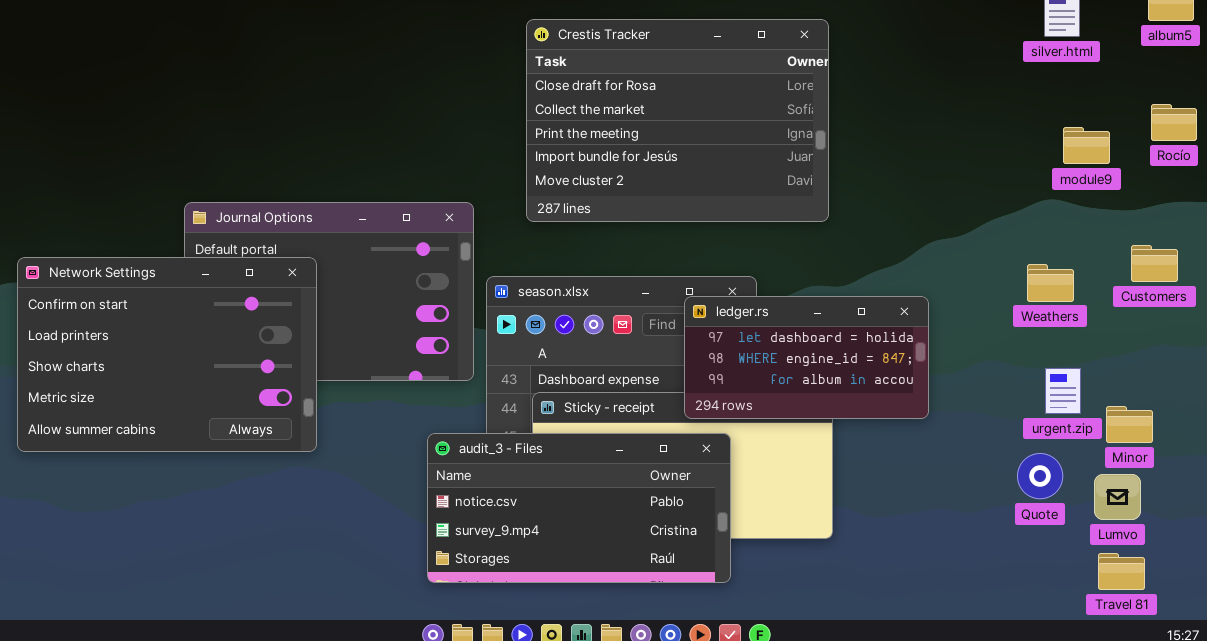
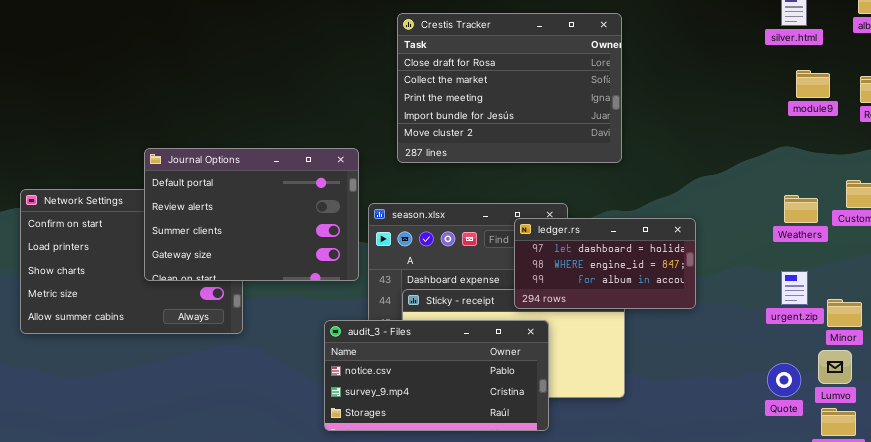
module9: [1063,127,1110,164] -> [796,70,830,98], moved
Journal Options: [184,202,474,381] -> [144,148,359,281], raised
Weathers: [1027,264,1074,302] -> [784,195,818,223], moved
Quote: [1017,453,1063,499] -> [767,363,801,397], moved

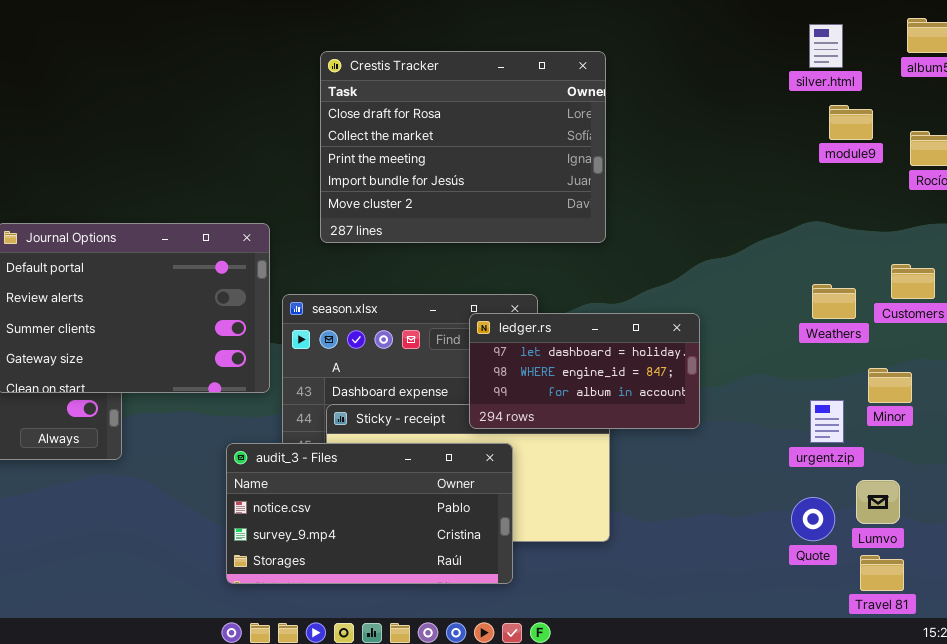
module9: [796,70,830,98] -> [829,105,873,140], moved
urgent.zip: [781,271,808,305] -> [810,400,844,443], moved
Minor: [827,299,862,327] -> [868,368,912,403], moved

